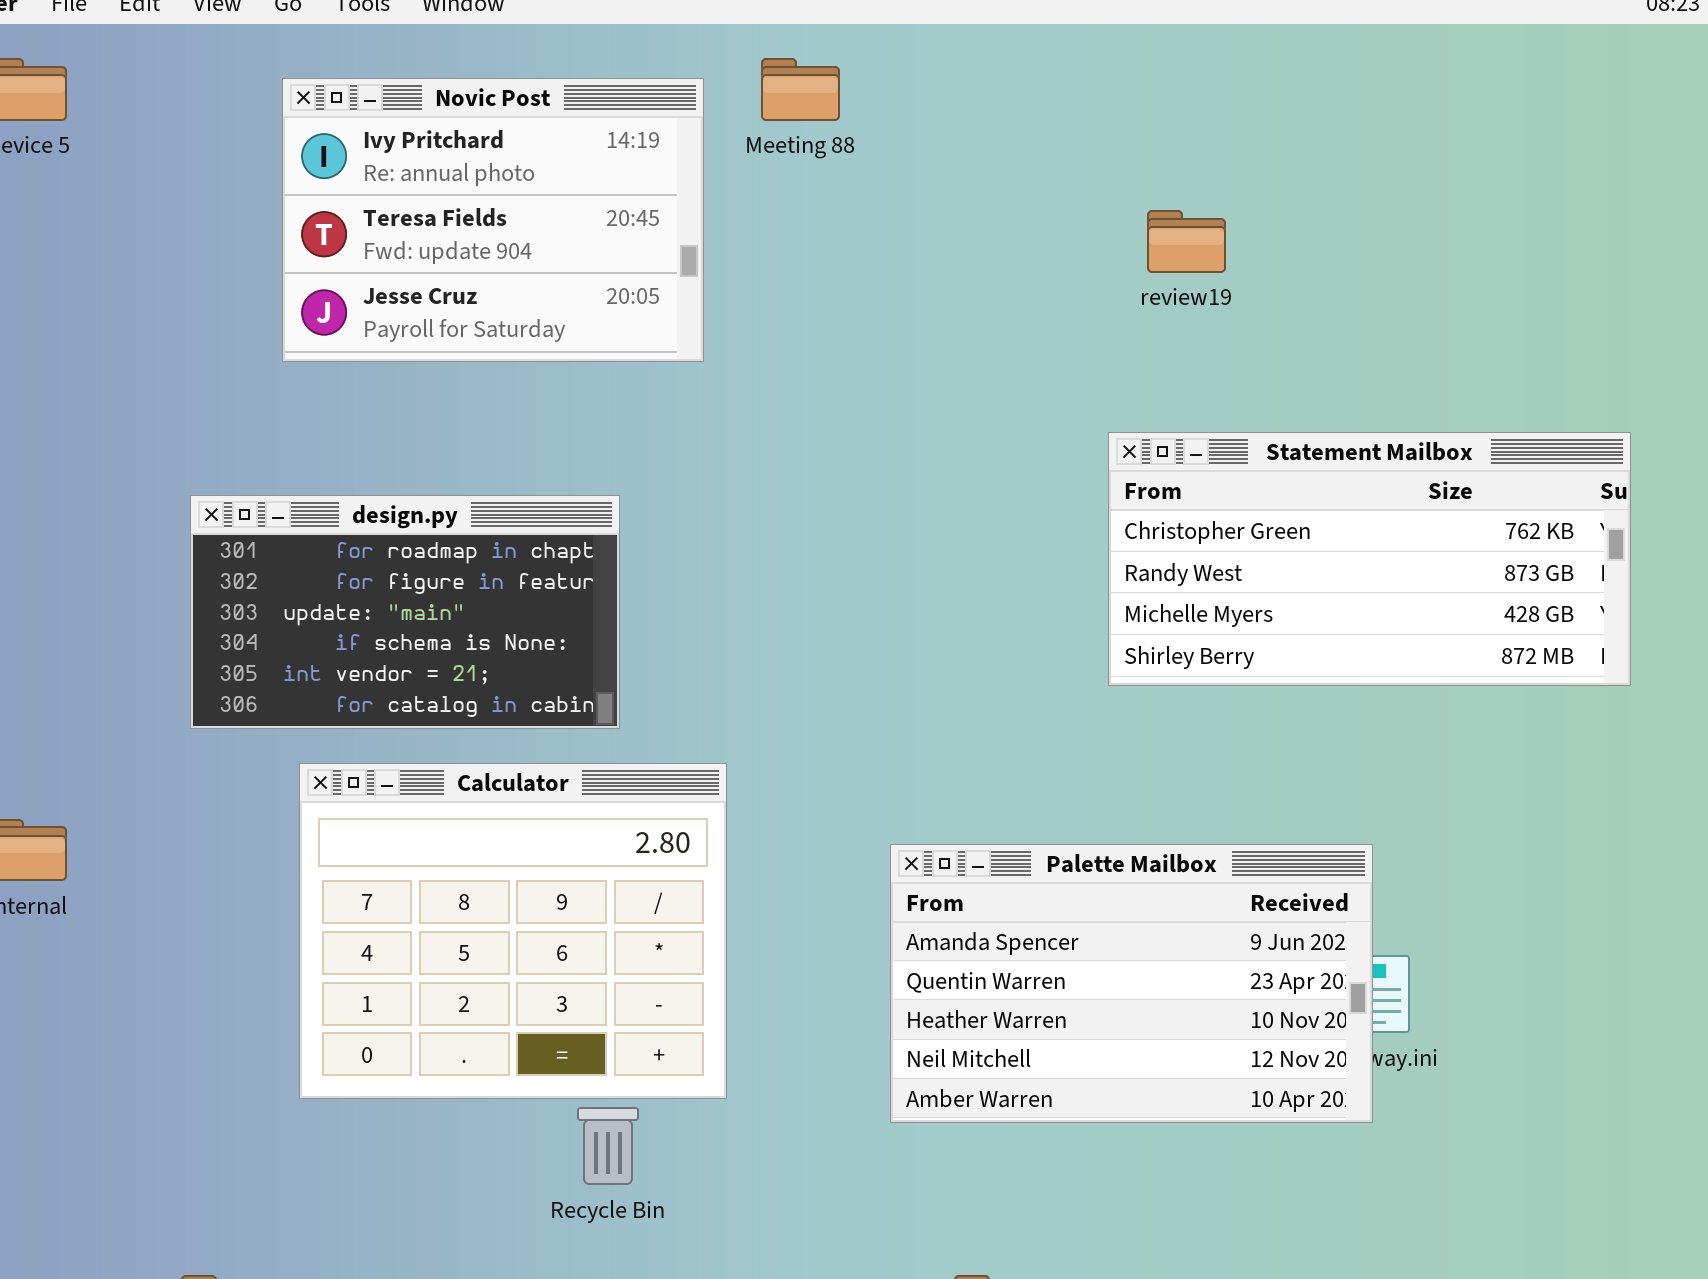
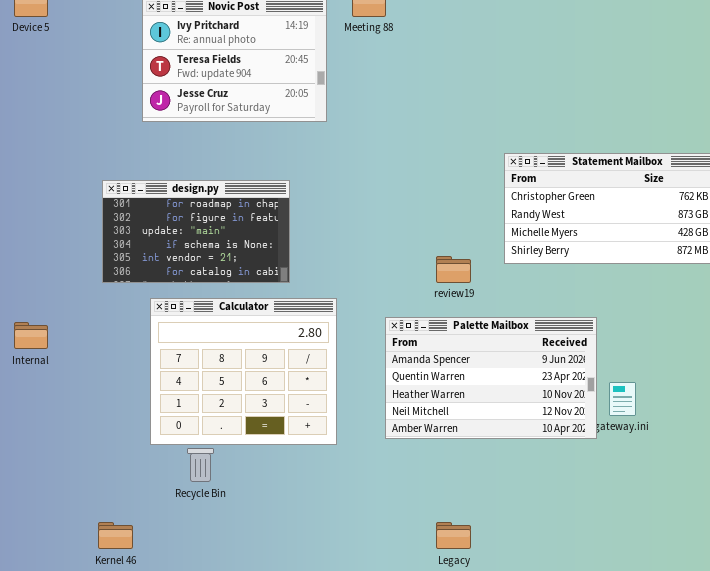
review19: [1147,210,1226,273] -> [436,256,471,283], moved
Palette Mailbox: [890,844,1373,1123] -> [385,317,597,439], moved
Recycle Bin: [577,1107,639,1185] -> [187,448,214,482], moved

